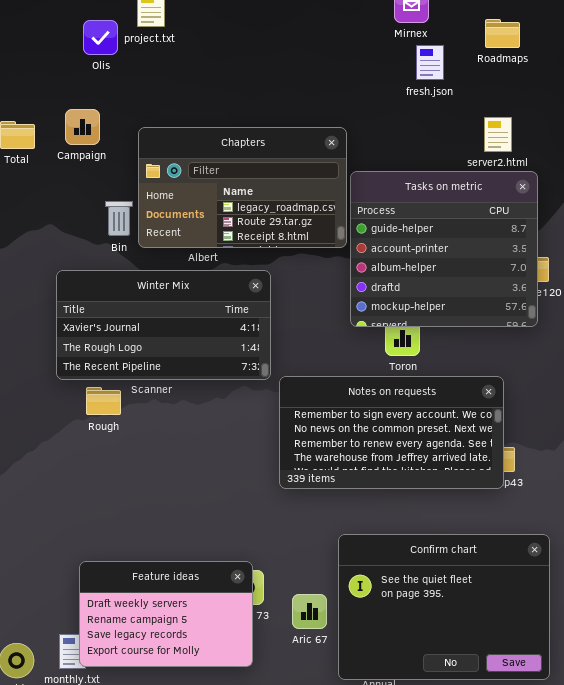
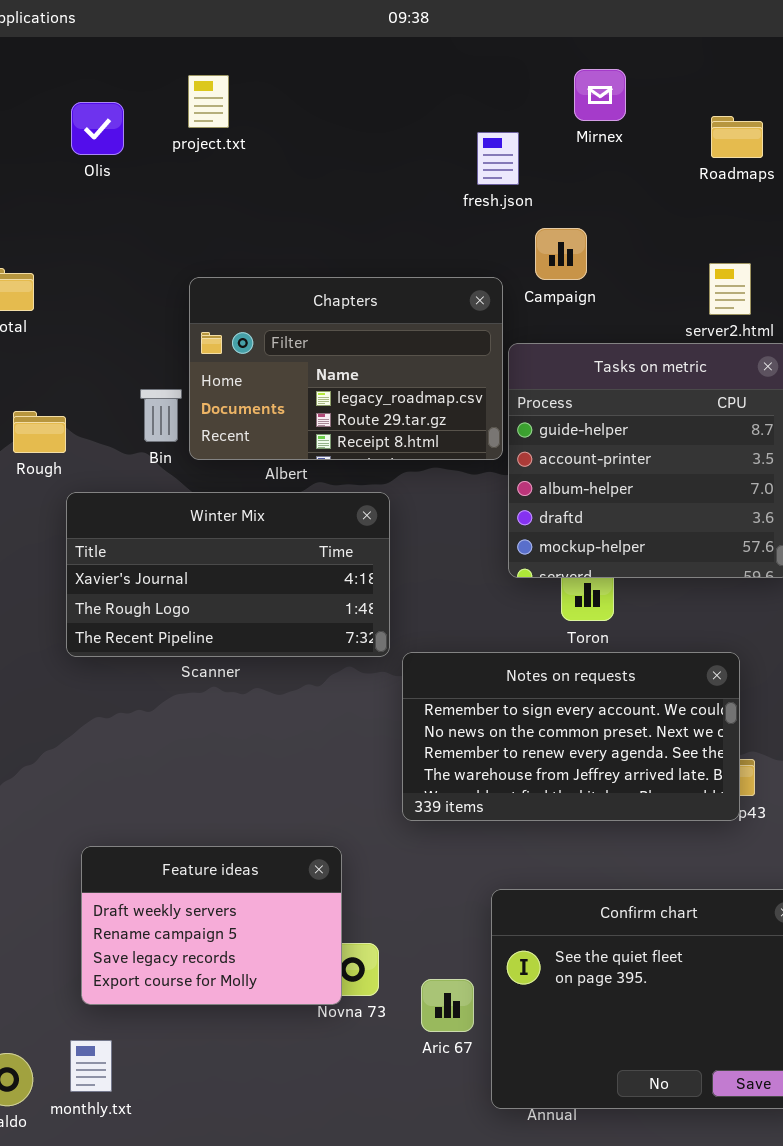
Olis: [83,20,118,55] -> [71,102,124,155], moved
fresh.json: [416,45,444,80] -> [477,132,519,185], moved
Campaign: [65,109,100,145] -> [535,228,587,280], moved
Rough: [86,387,121,415] -> [13,411,66,453], moved
Feature ideas: [79,561,253,667] -> [81,846,342,1005], moved

